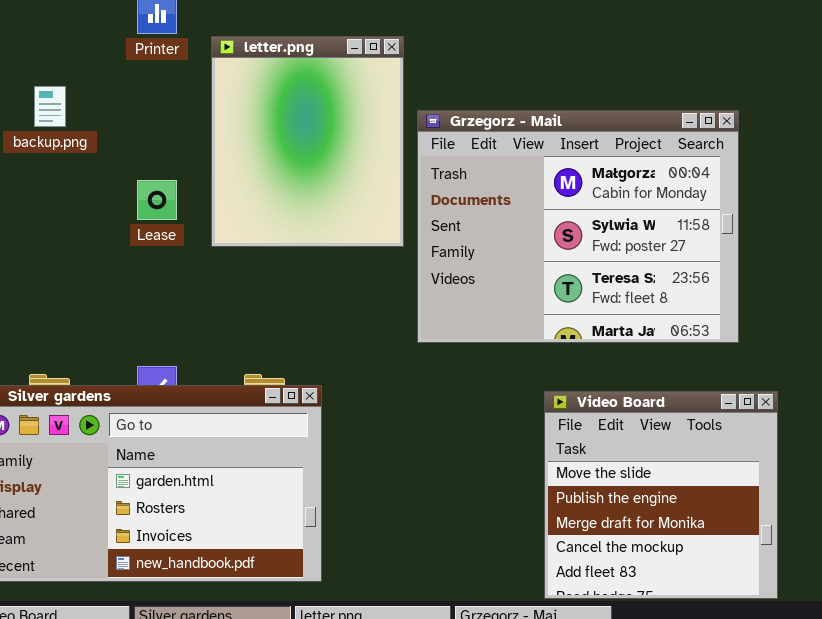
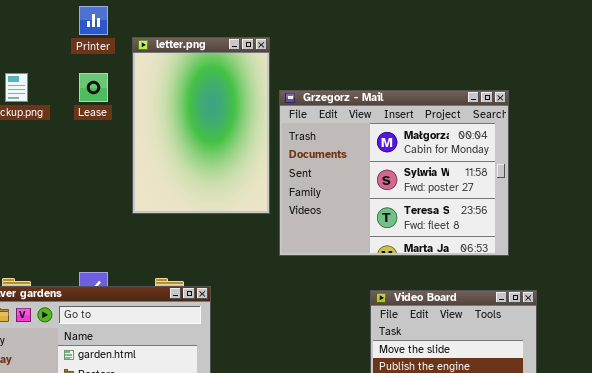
letter.png: [211,36,404,247] -> [132,37,270,214], resized
Lease: [137,180,177,220] -> [79,73,108,102], moved

